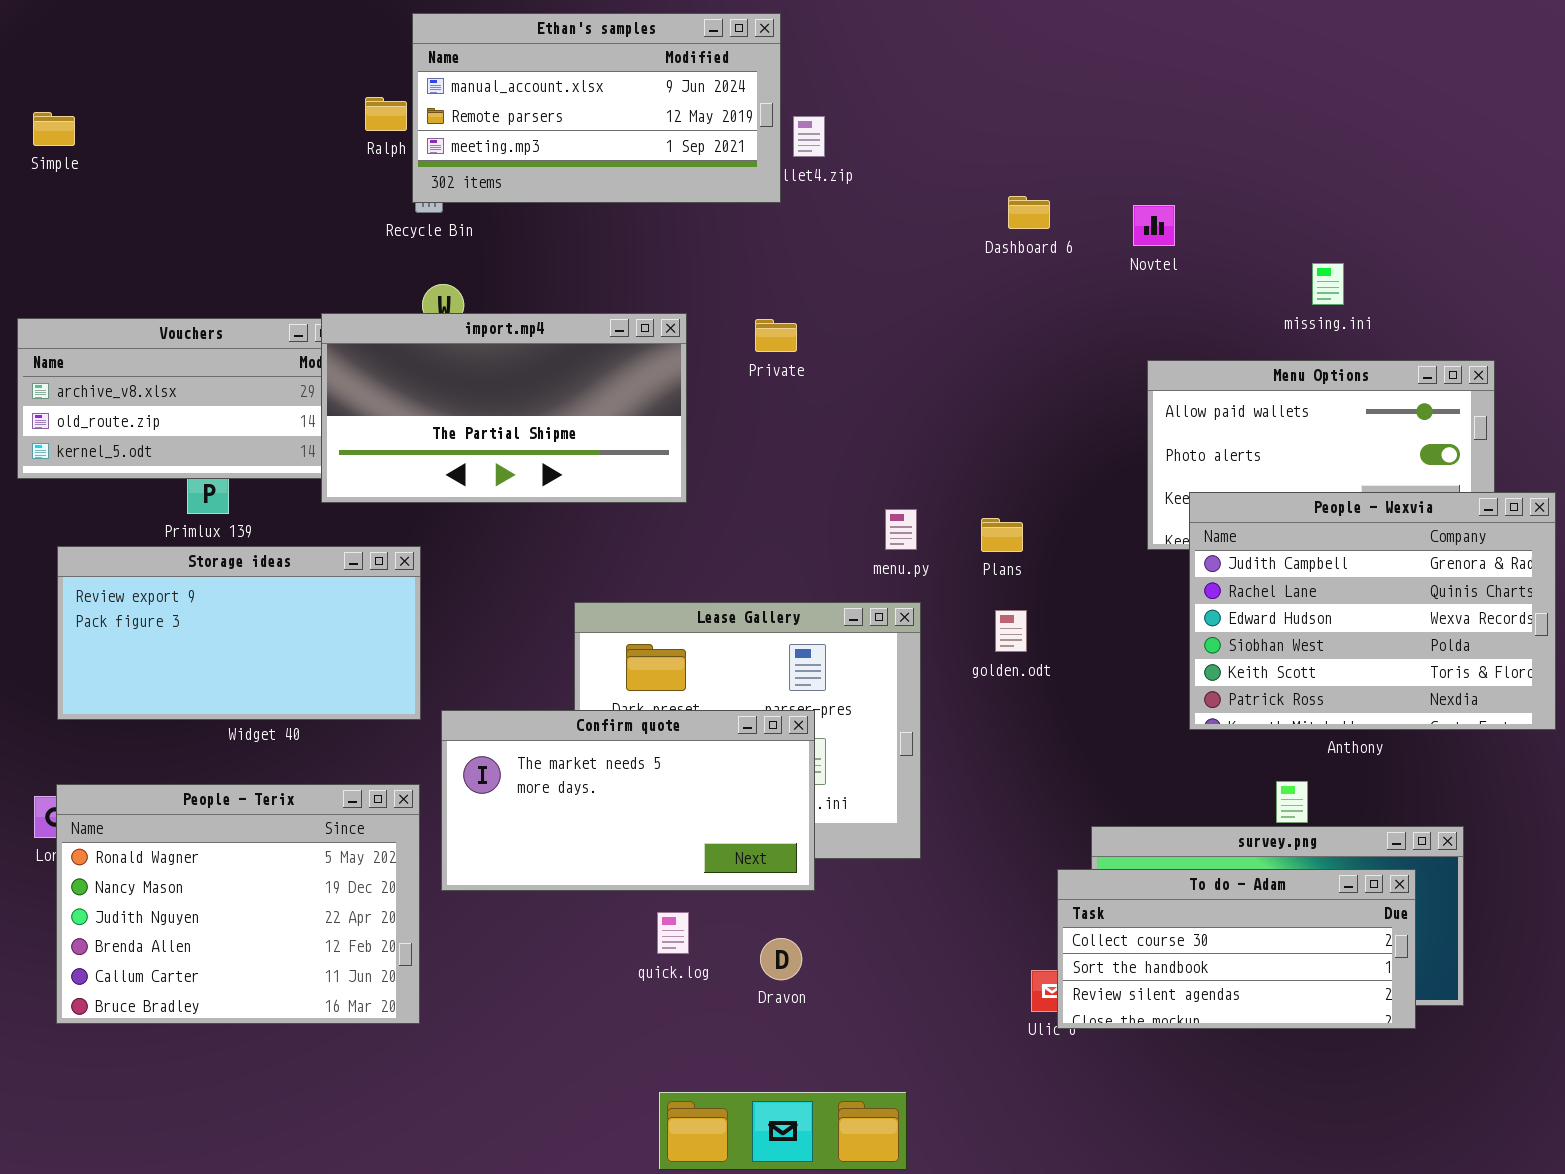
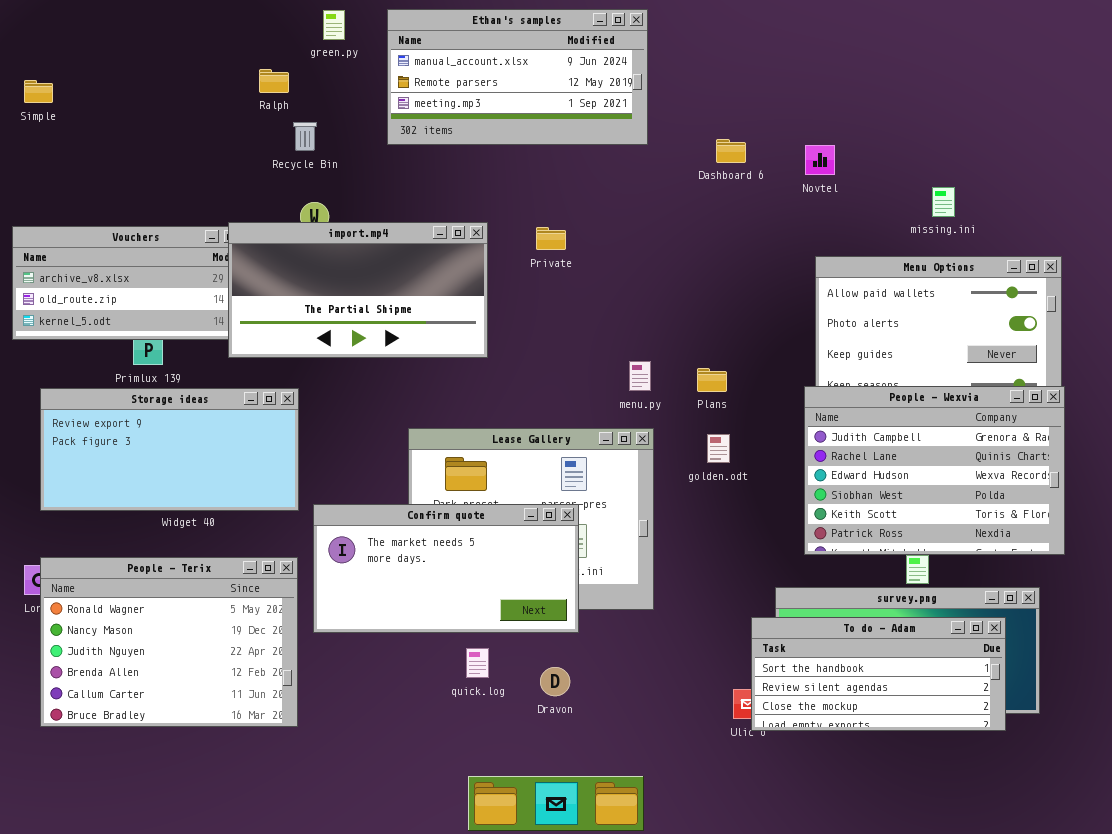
Ethan's samples: [412,13,781,203] -> [387,9,648,145], moved
People - Wexvia: [1189,492,1556,730] -> [804,386,1065,555], moved
To do - Adam: [1057,869,1416,1029] -> [751,617,1006,731], scrolled down 1 row

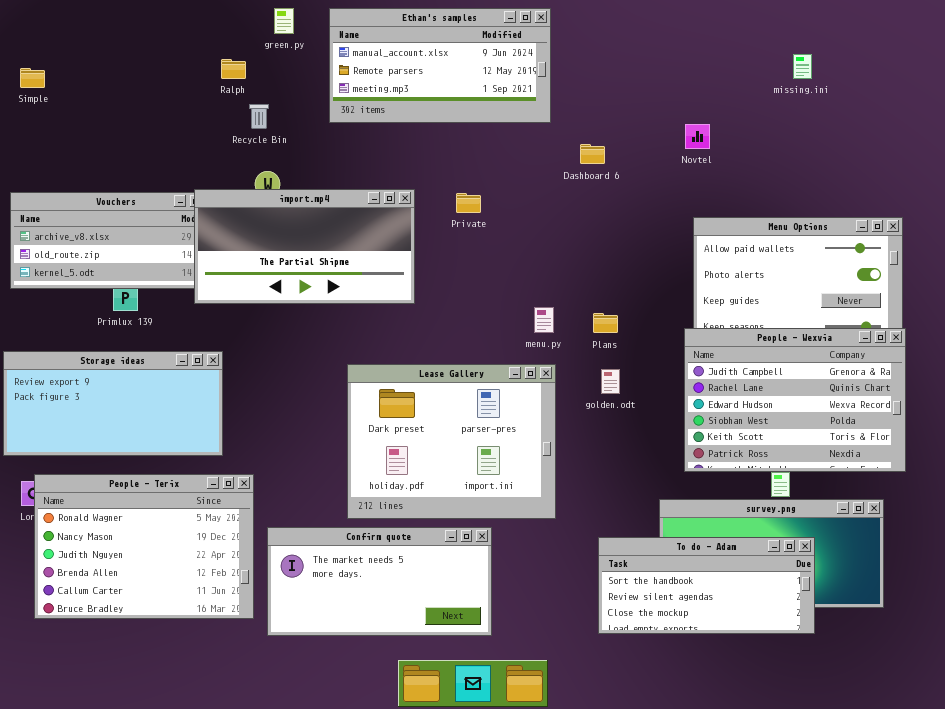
Dashboard 6: [716,139,746,163] -> [580,144,605,164], moved
missing.ini: [932,187,955,217] -> [793,54,812,79], moved
Storage ideas: [40,388,299,511] -> [3,351,223,456], moved
Confirm quote: [313,504,579,633] -> [267,527,492,636], moved
To do - Adam: [751,617,1006,731] -> [598,537,815,634], moved

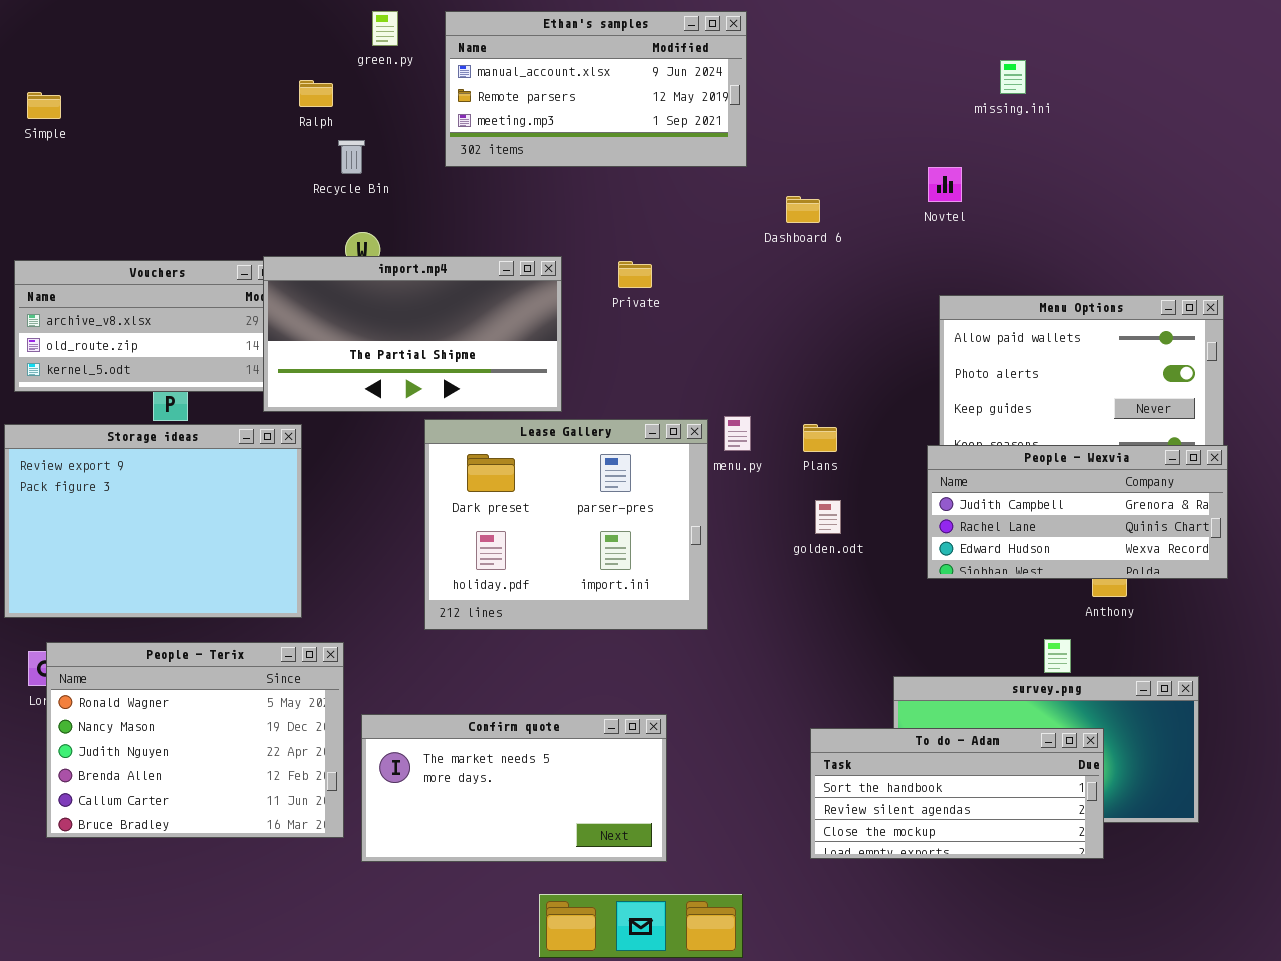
missing.ini: [793,54,812,79] -> [1000,60,1026,94], moved
People - Wexvia: [684,328,906,472] -> [927,445,1228,579], resized
Storage ideas: [3,351,223,456] -> [4,424,302,618], resized
Lease Gallery: [347,364,556,519] -> [424,419,708,630], moved

